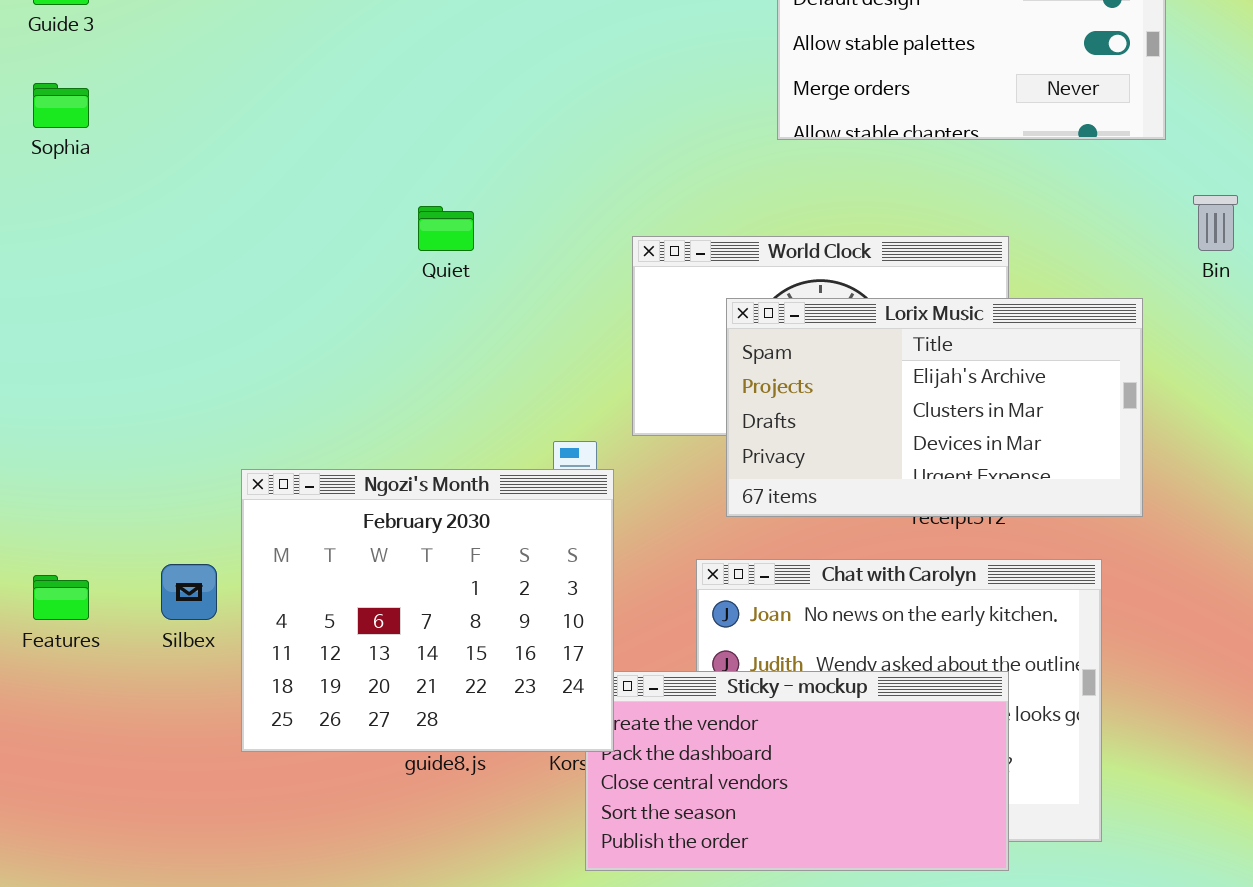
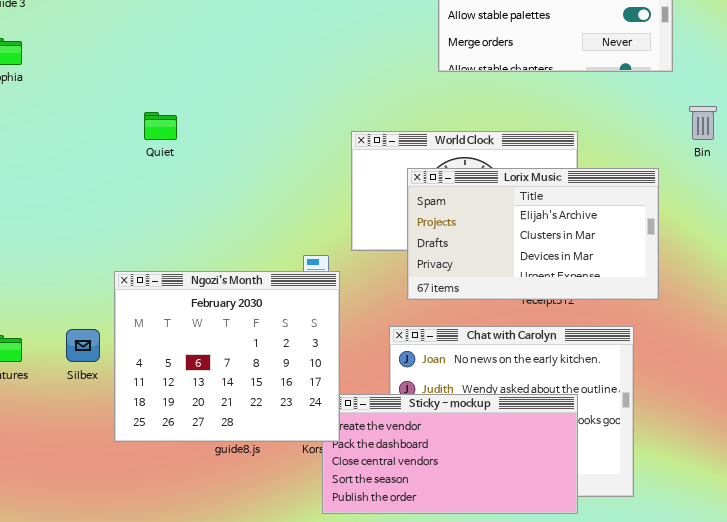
Quiet: [418,206,474,251] -> [144,112,177,140], moved

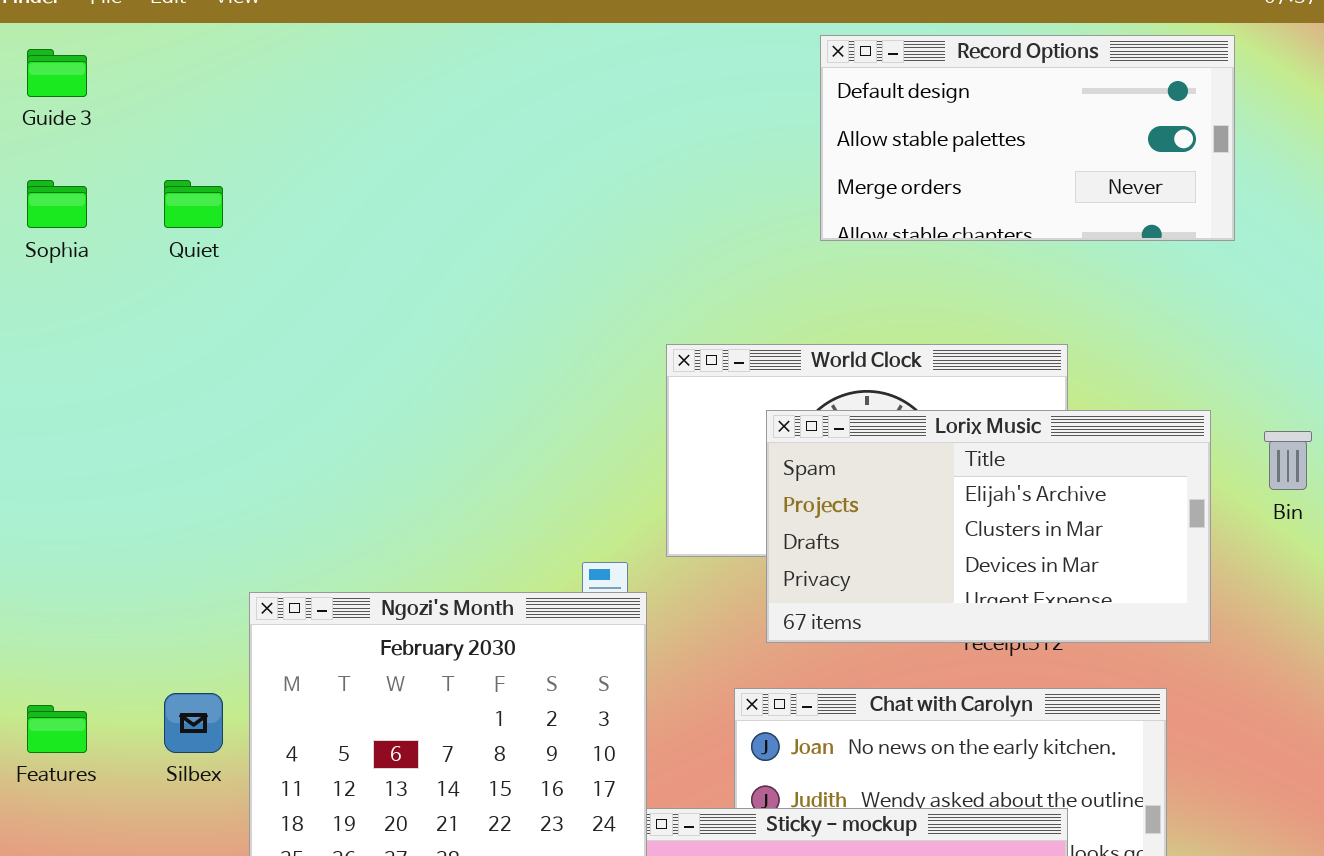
Bin: [689,106,717,140] -> [1264,431,1312,490], moved
Quiet: [144,112,177,140] -> [164,180,223,228], moved

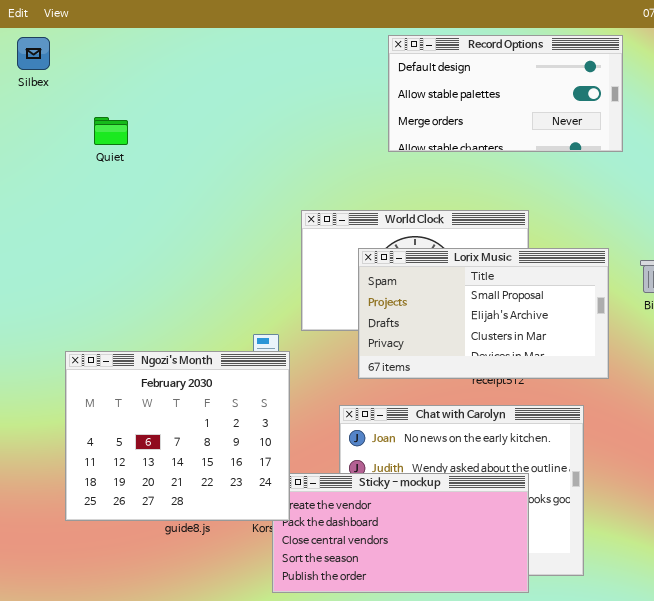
Quiet: [164,180,223,228] -> [94,117,128,145], moved
Lorix Music: [766,410,1211,643] -> [358,248,609,379], scrolled up 1 row
Silbex: [164,693,223,753] -> [17,37,50,70], moved

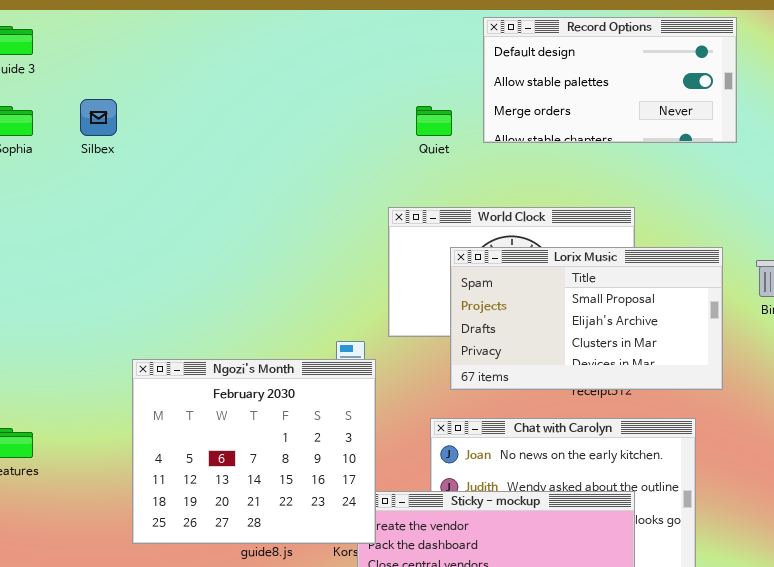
Silbex: [17,37,50,70] -> [80,99,117,136], moved
Quiet: [94,117,128,145] -> [416,106,452,136], moved

